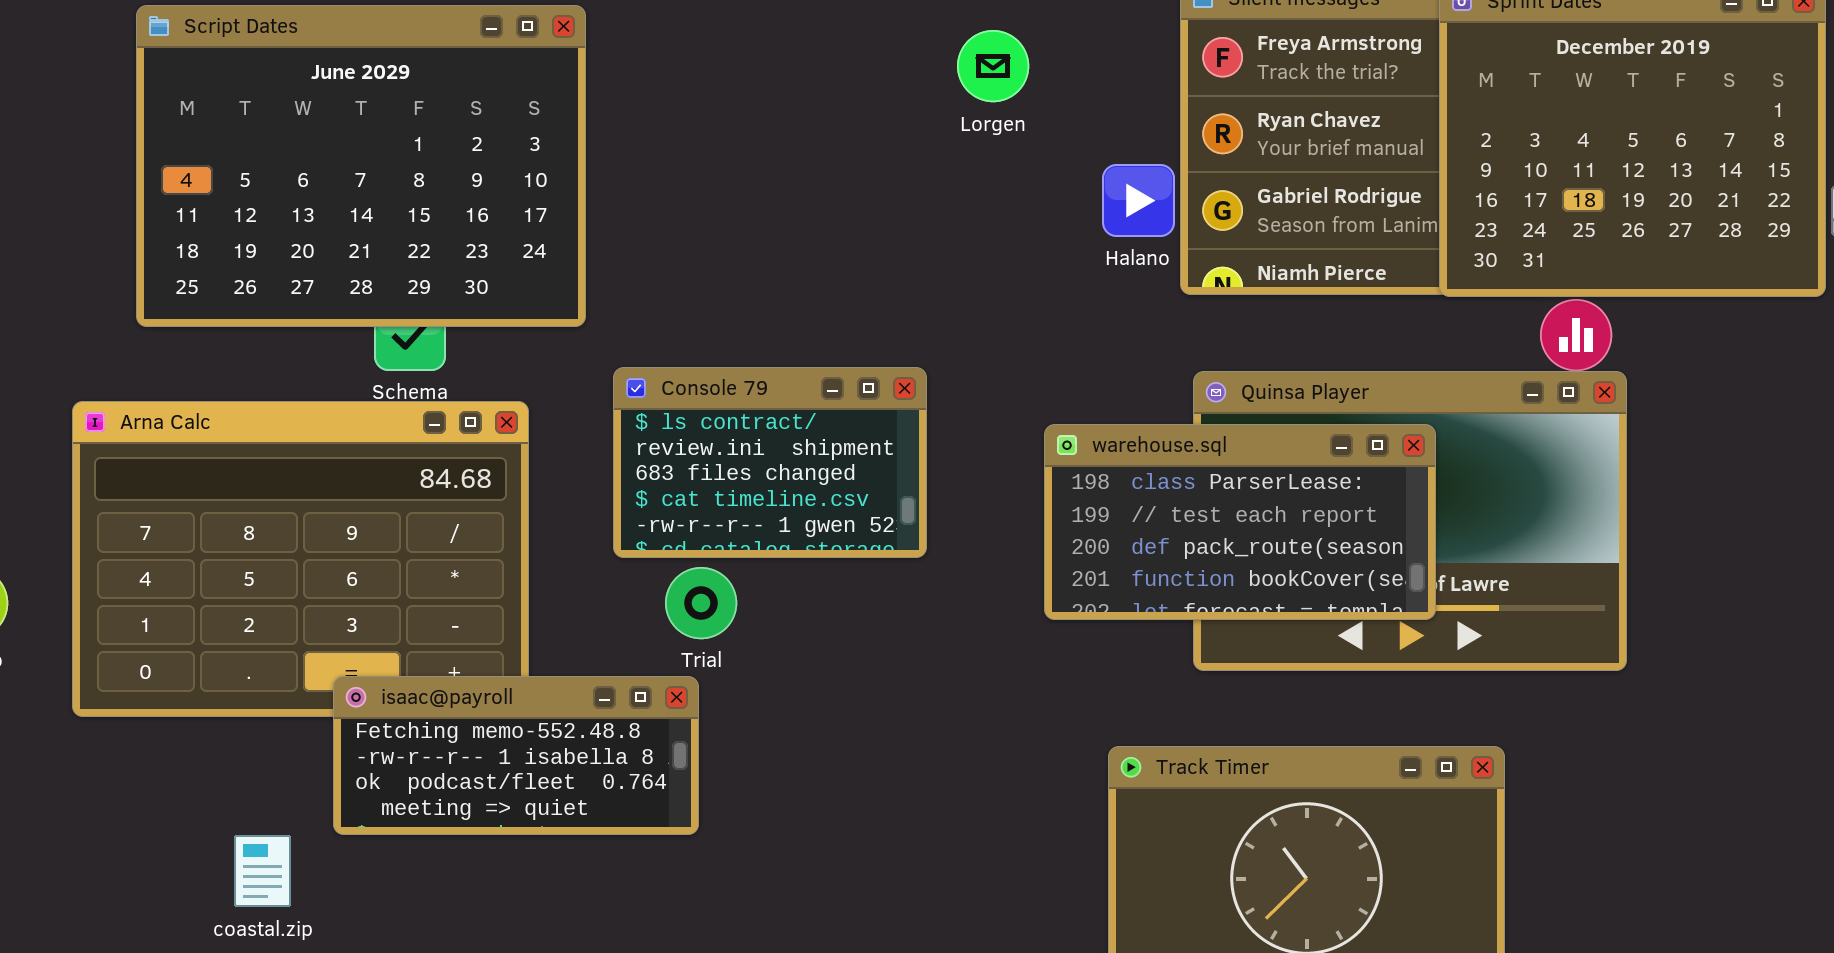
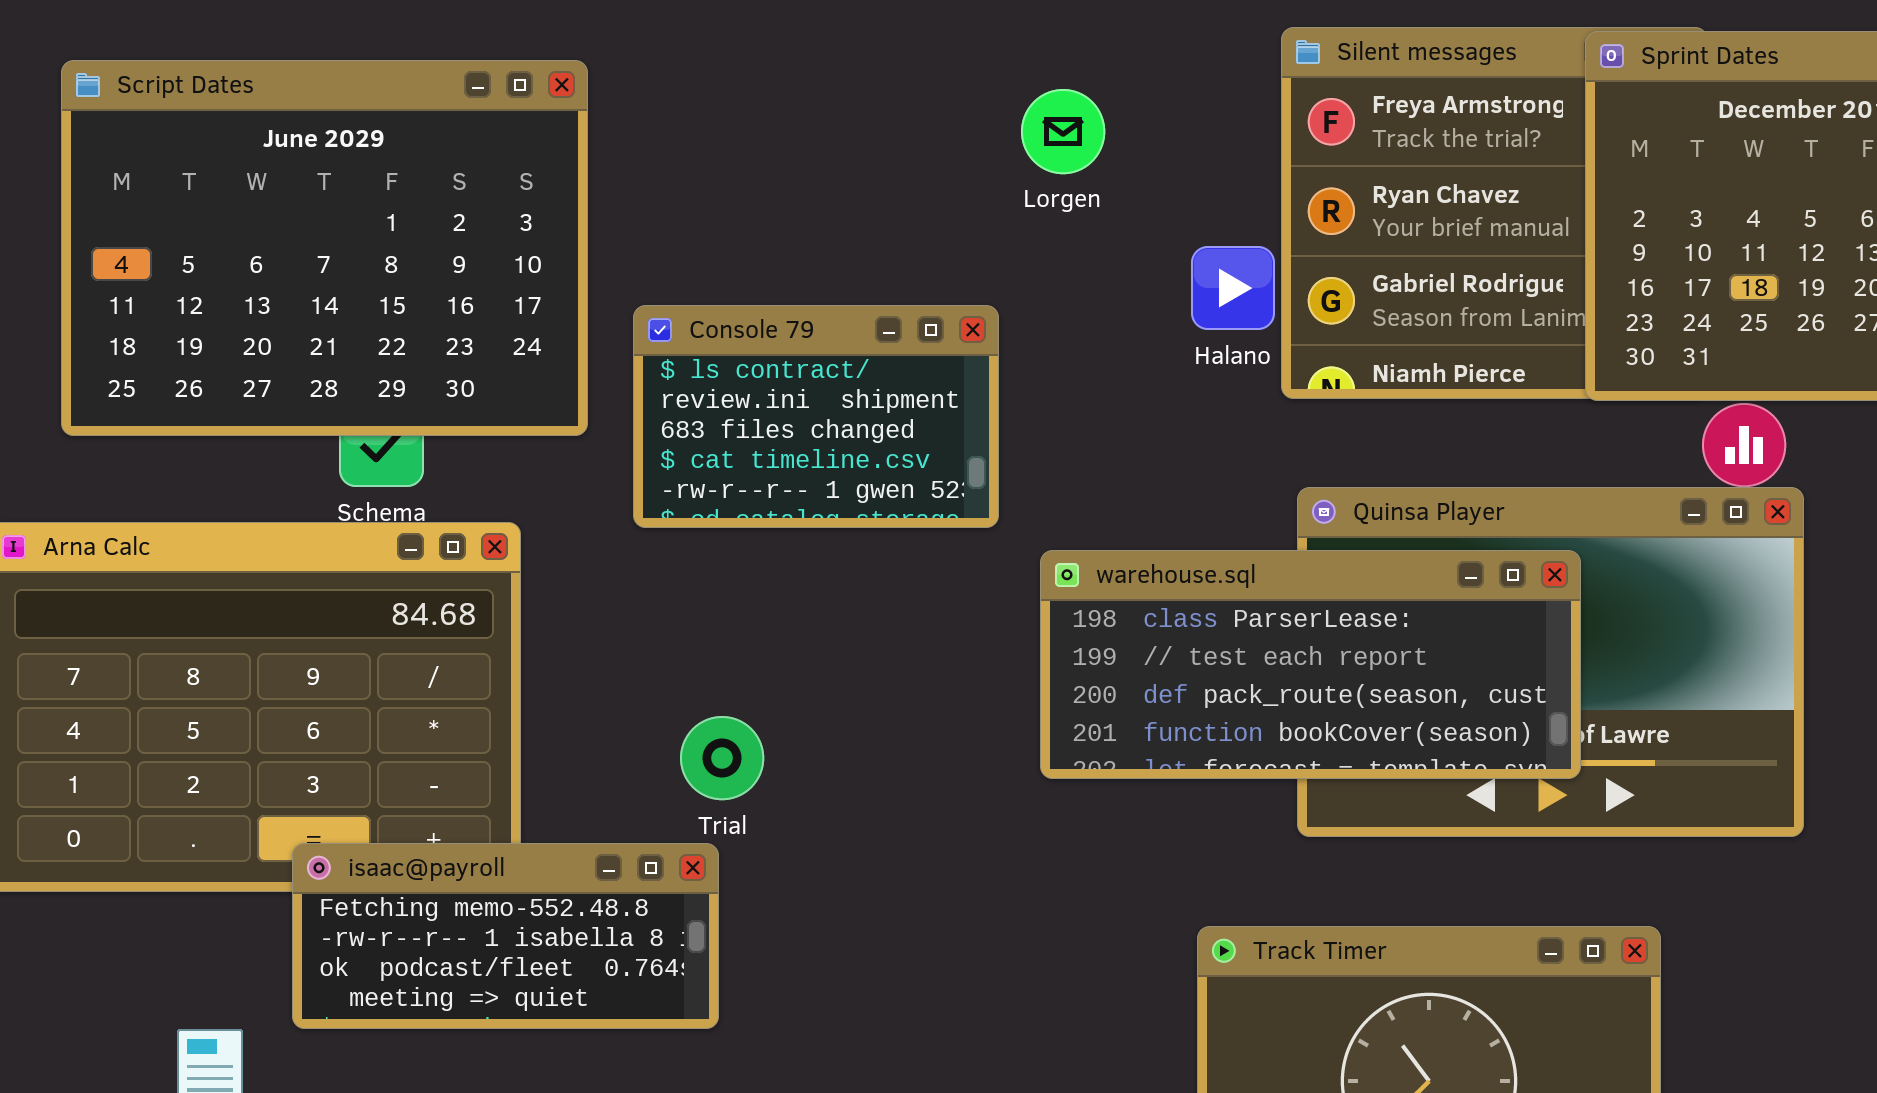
Console 79: [613,367,927,558] -> [633,305,999,528], moved
warehouse.sql: [1044,424,1436,620] -> [1040,550,1581,779], resized

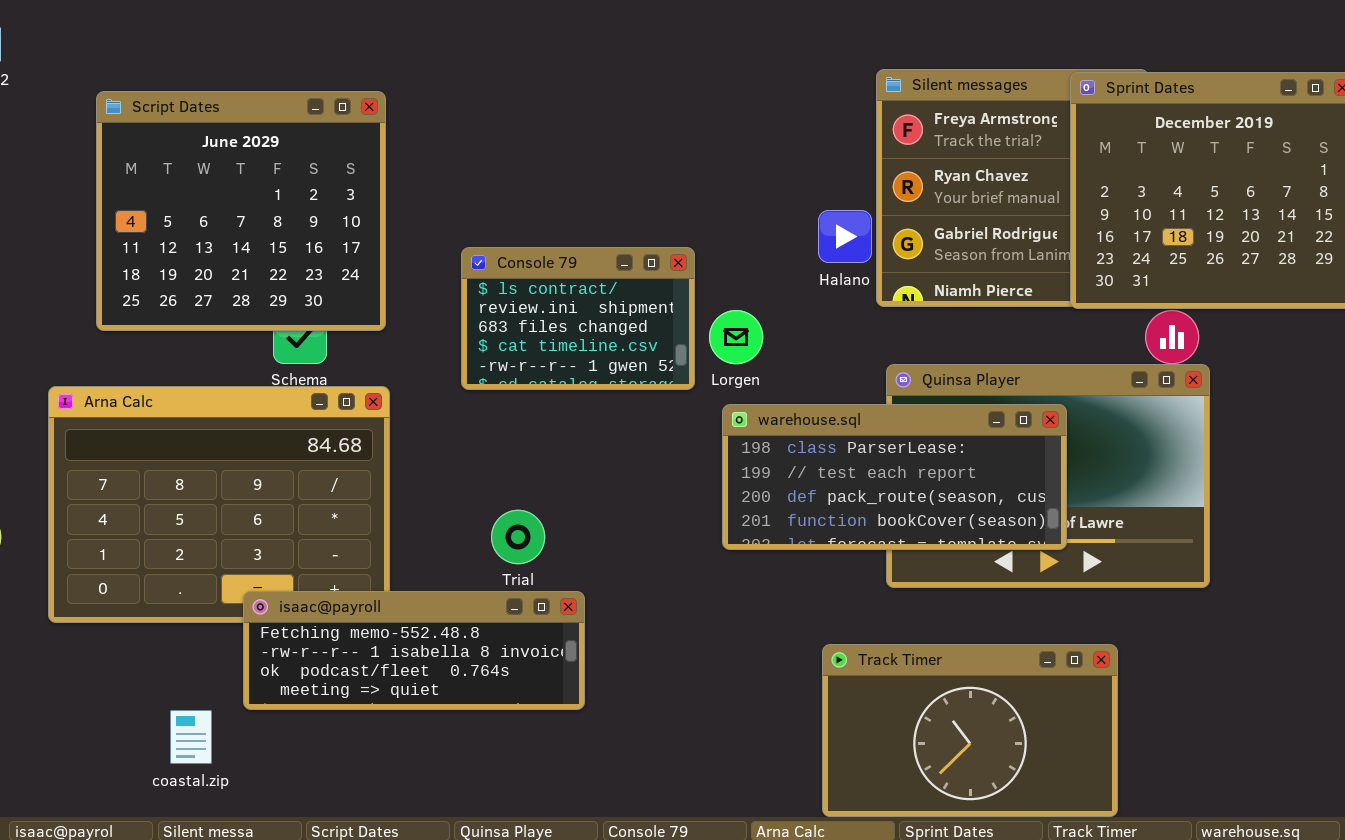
Script Dates: [61,60,588,436] -> [96,91,386,331], resized
Lorgen: [1021,89,1105,174] -> [709,310,763,364], moved
isaac@payroll: [292,843,719,1029] -> [243,591,585,710], resized

